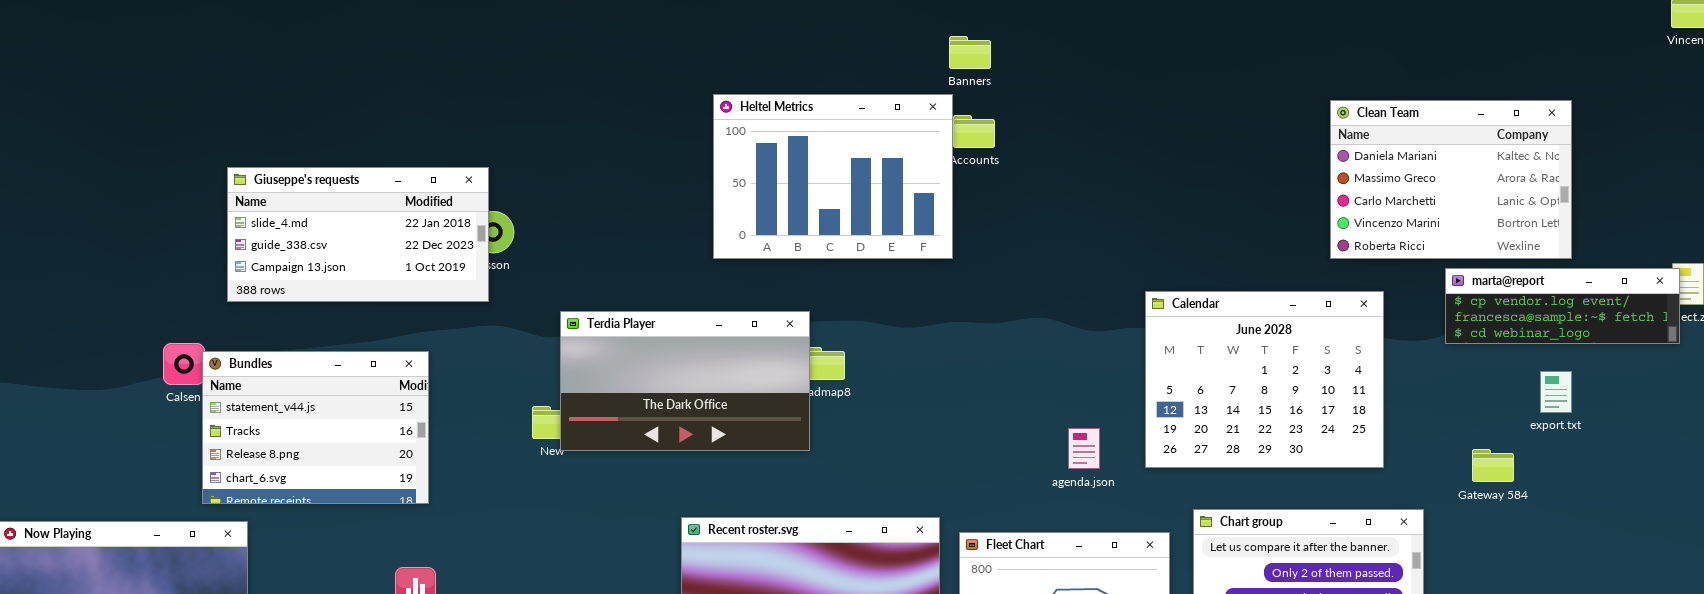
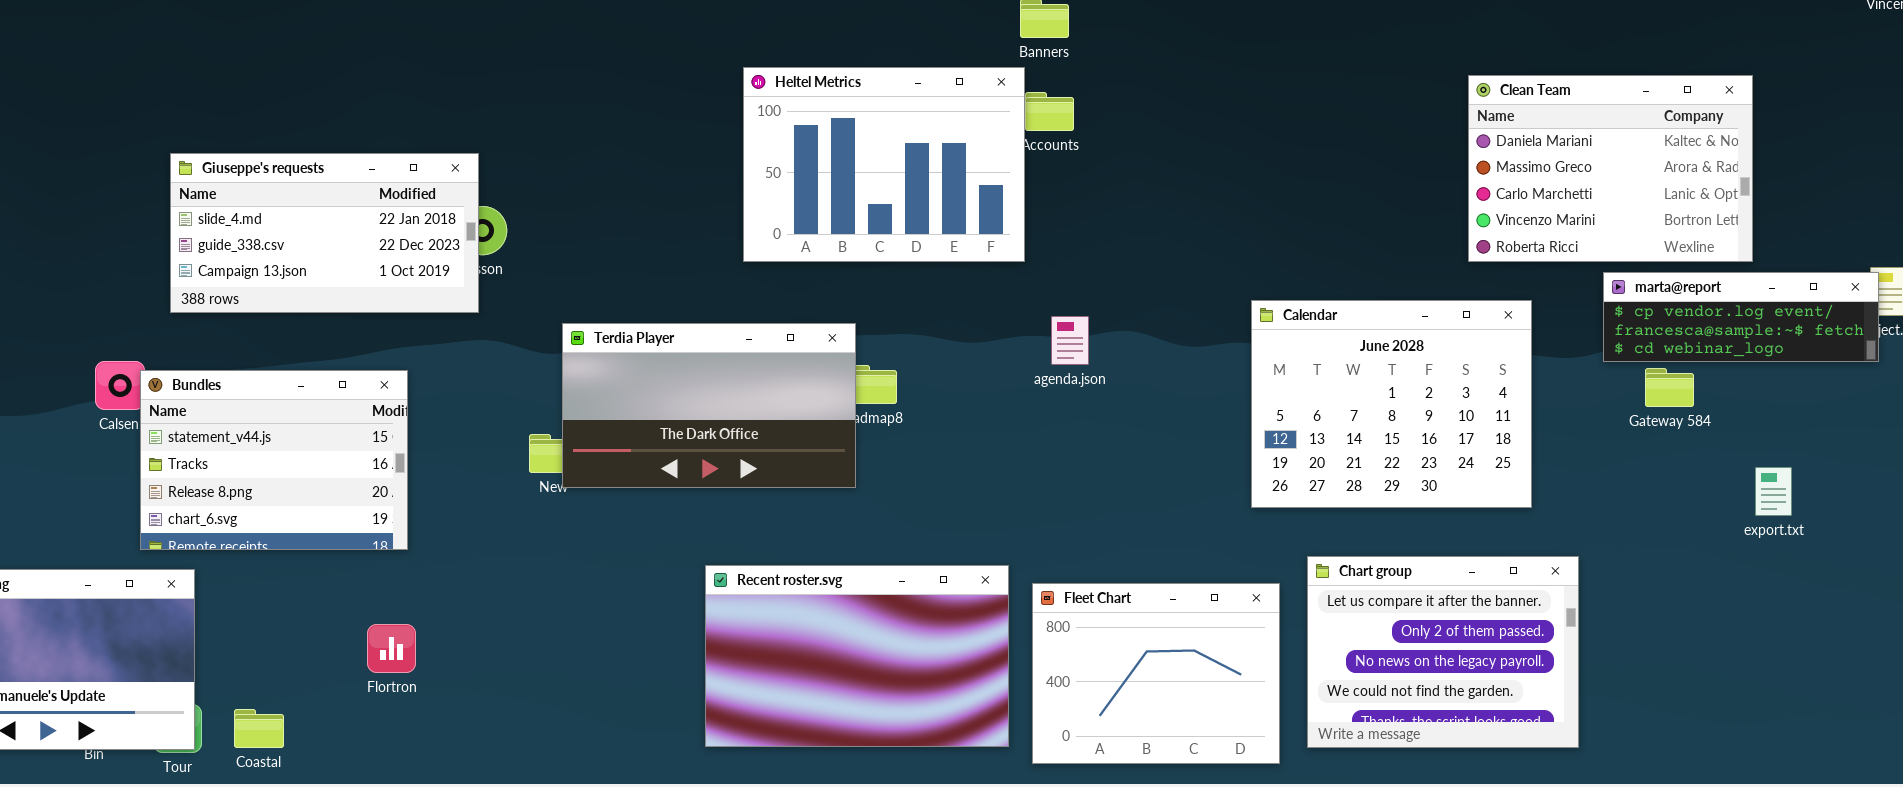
export.txt: [1540,371,1572,413] -> [1755,467,1792,516], moved
agenda.json: [1068,428,1100,469] -> [1051,316,1089,365], moved
Gateway 584: [1472,449,1514,482] -> [1645,368,1694,407], moved

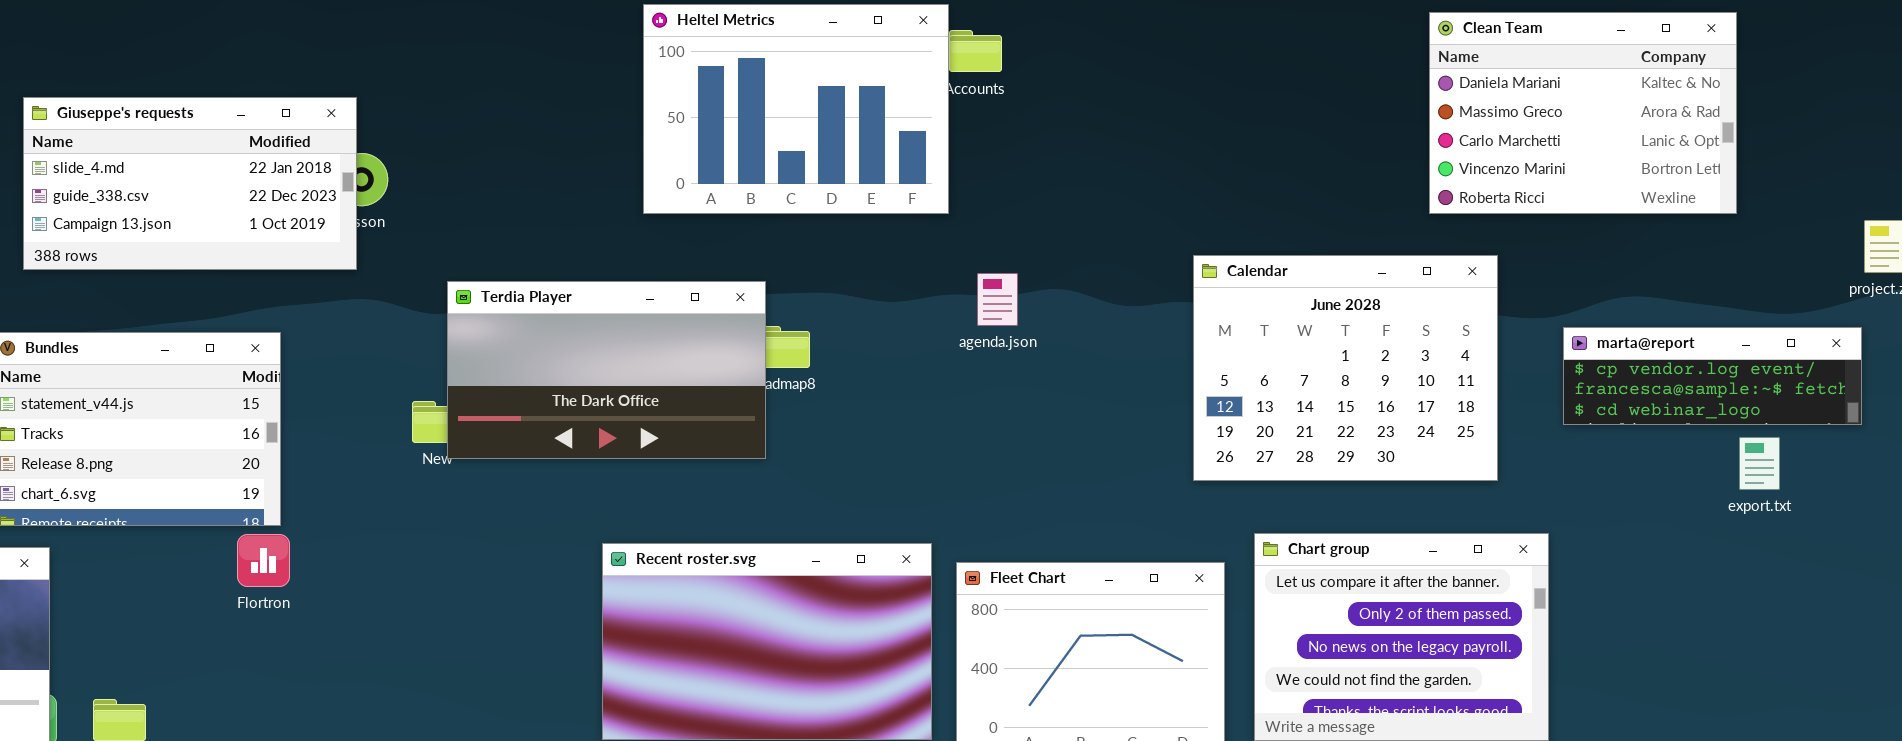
marta@report: [1603,272,1879,362] -> [1563,327,1862,425], moved
Flortron: [367,624,416,673] -> [237,534,290,587], moved

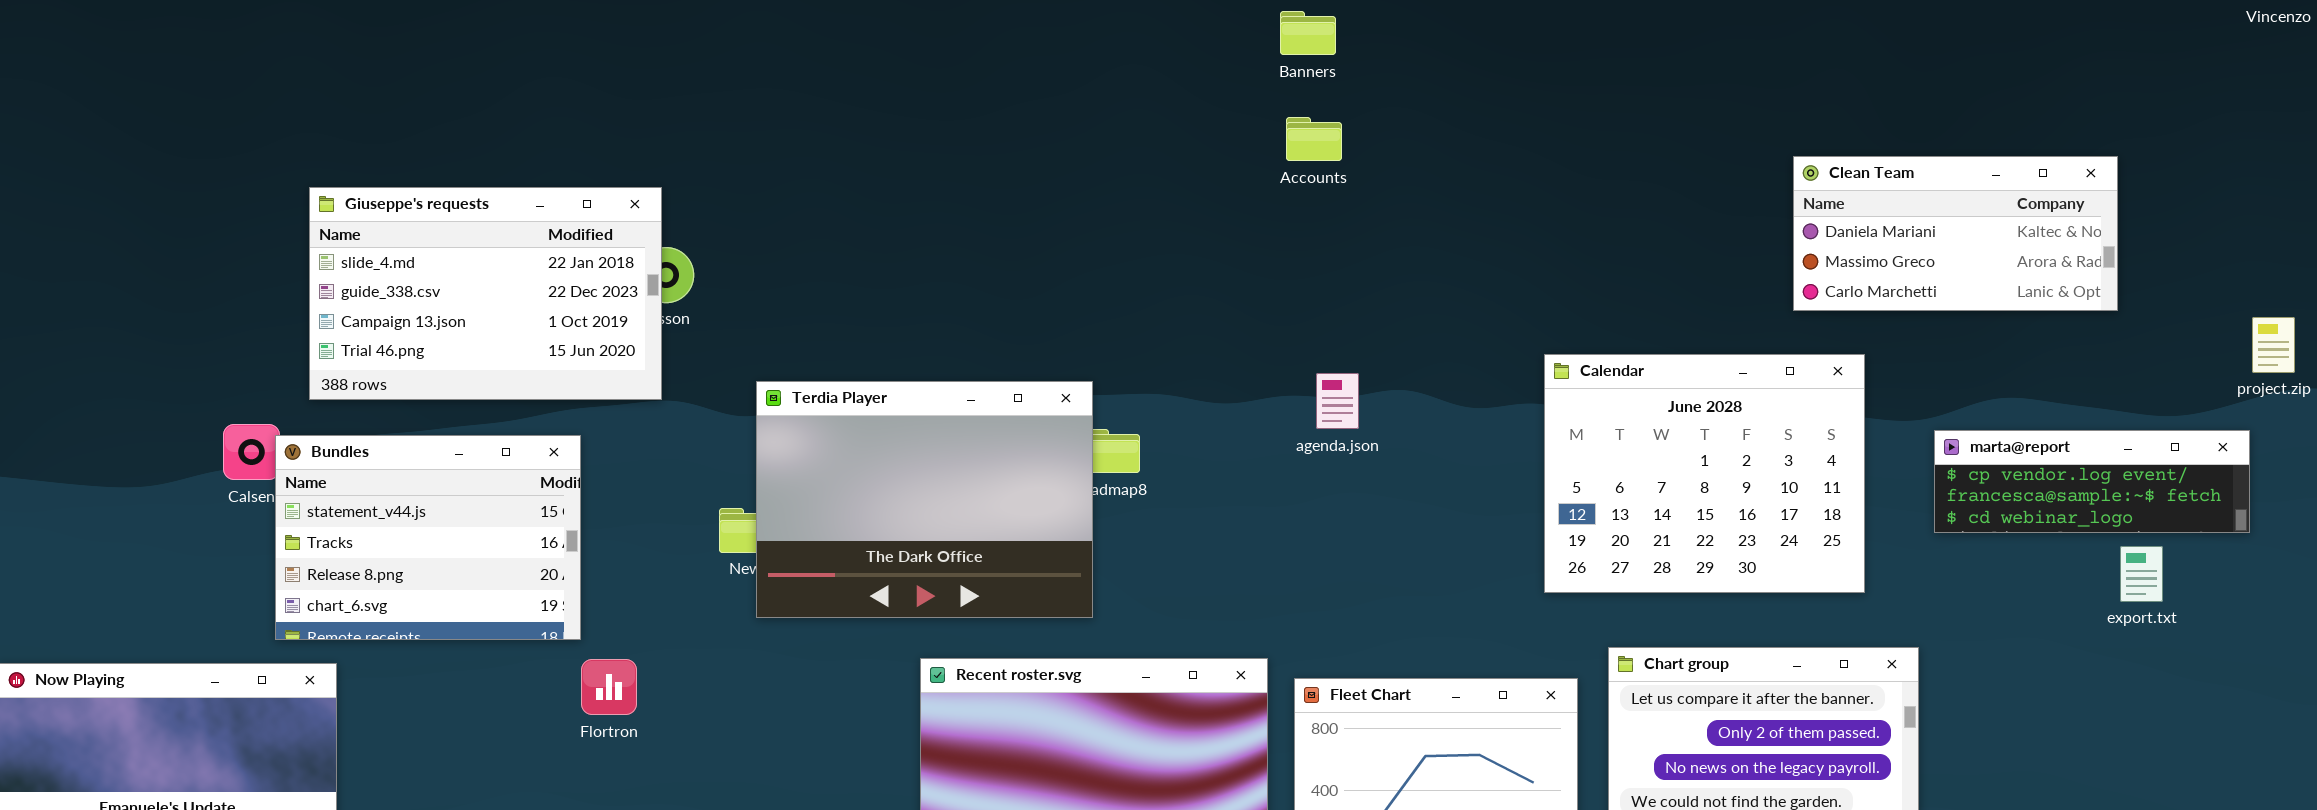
Heltel Metrics: [643,4,949,214] -> none, closed
Clean Team: [1429,12,1737,214] -> [1793,156,2118,311], resized
Giuseppe's requests: [23,97,357,270] -> [309,187,662,400], resized
Terdia Player: [447,281,766,459] -> [756,381,1093,618], resized
Flortron: [237,534,290,587] -> [581,659,637,715], moved

